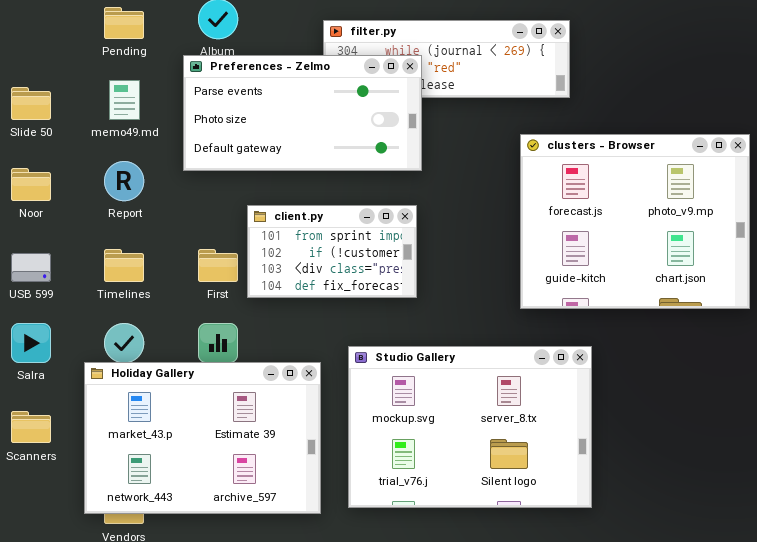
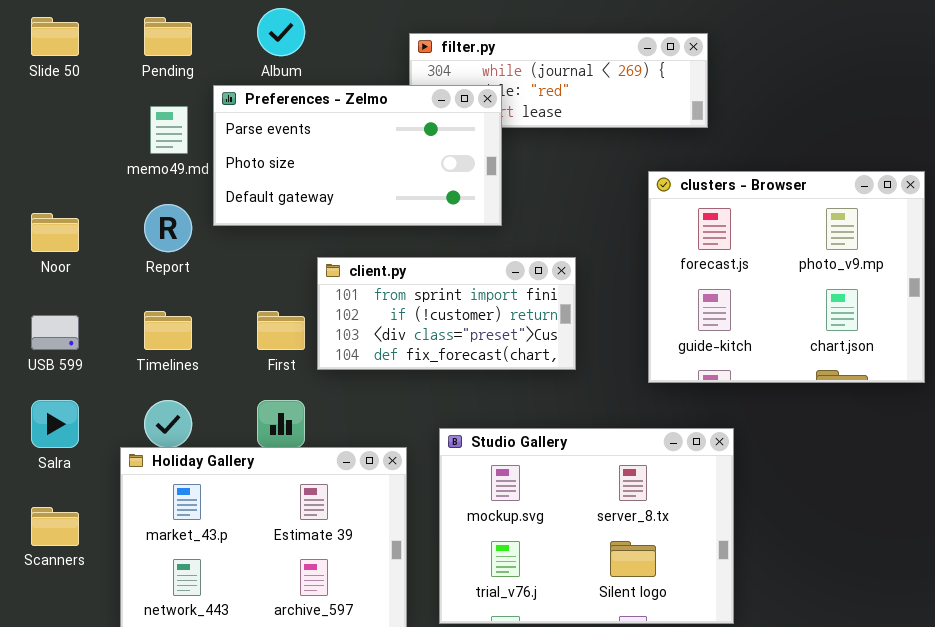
Preferences - Zelmo: [183,55,422,171] -> [213,85,502,226], moved
Slide 50: [11,87,51,120] -> [31,17,79,56], moved
client.py: [247,205,417,298] -> [317,257,576,370], resized

